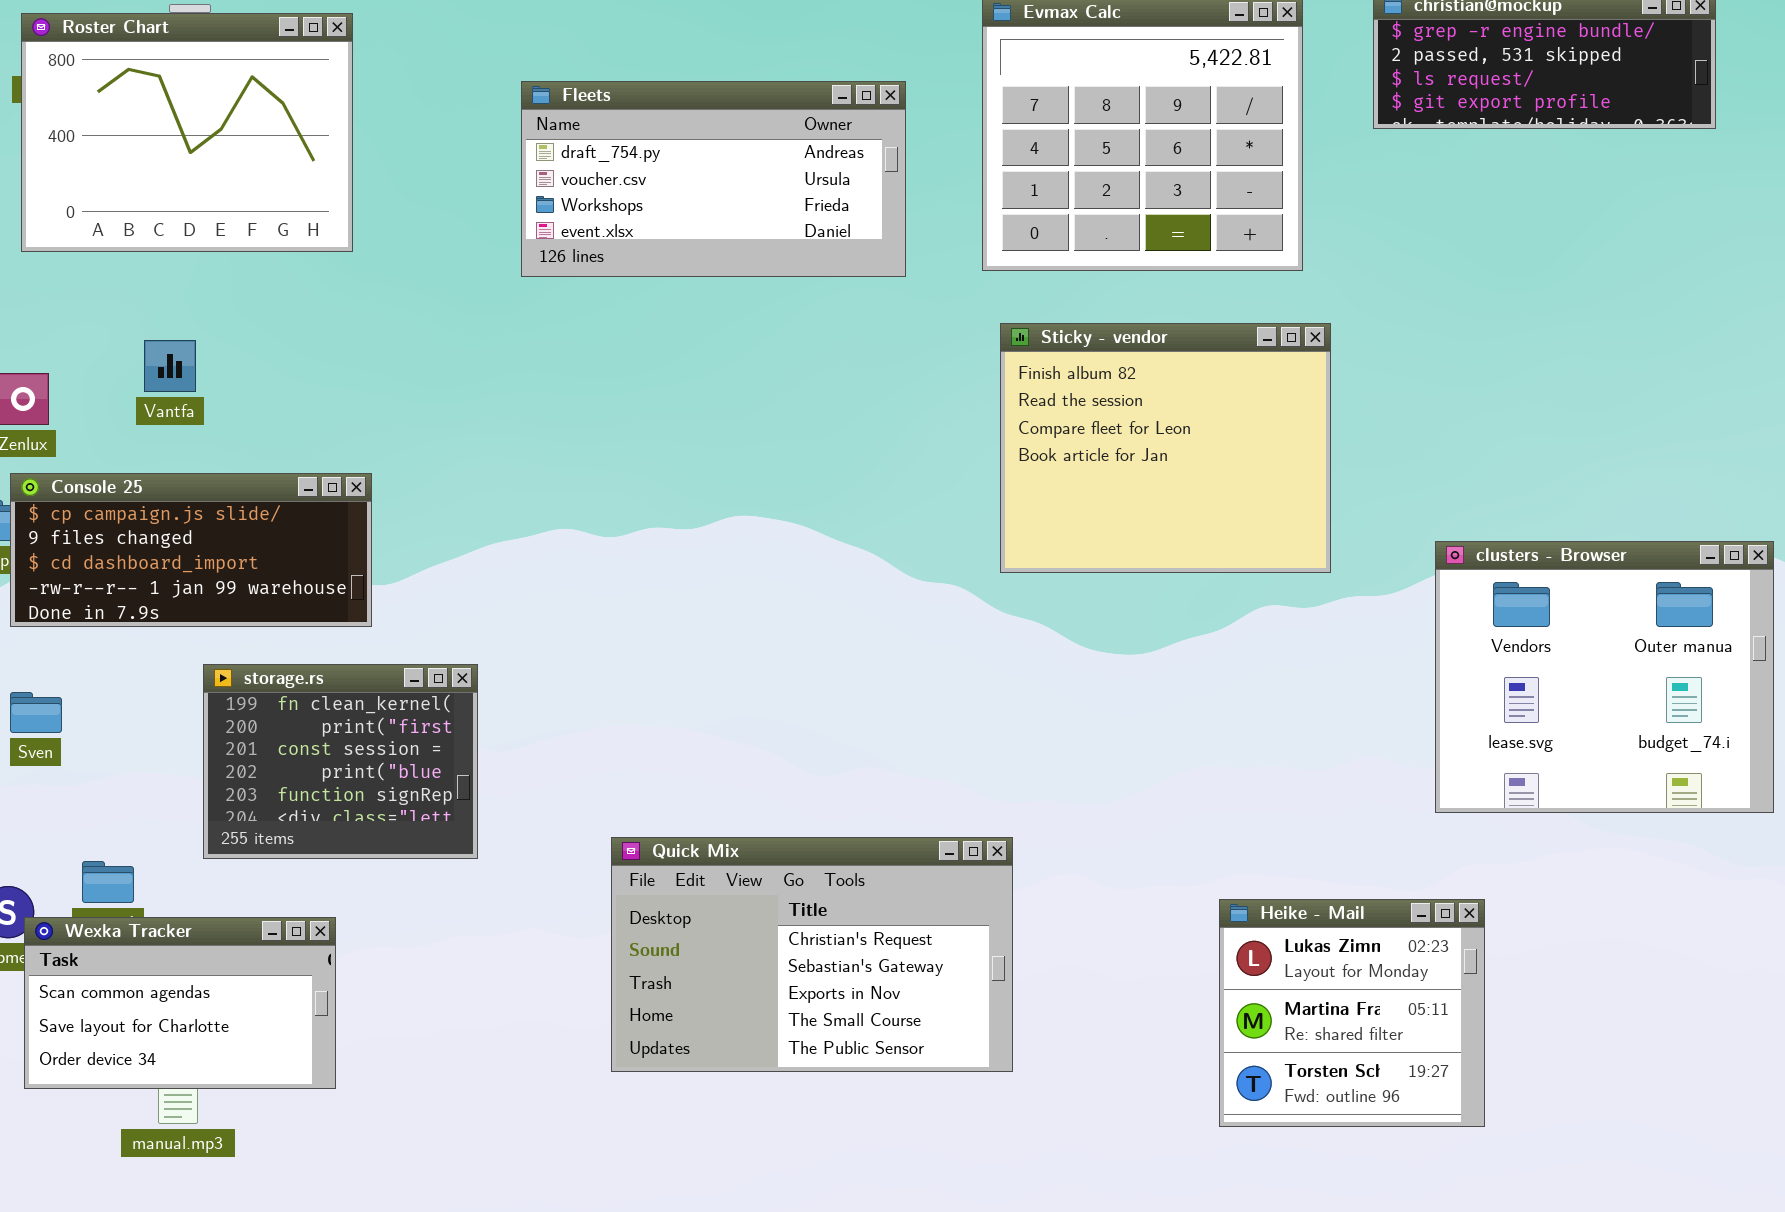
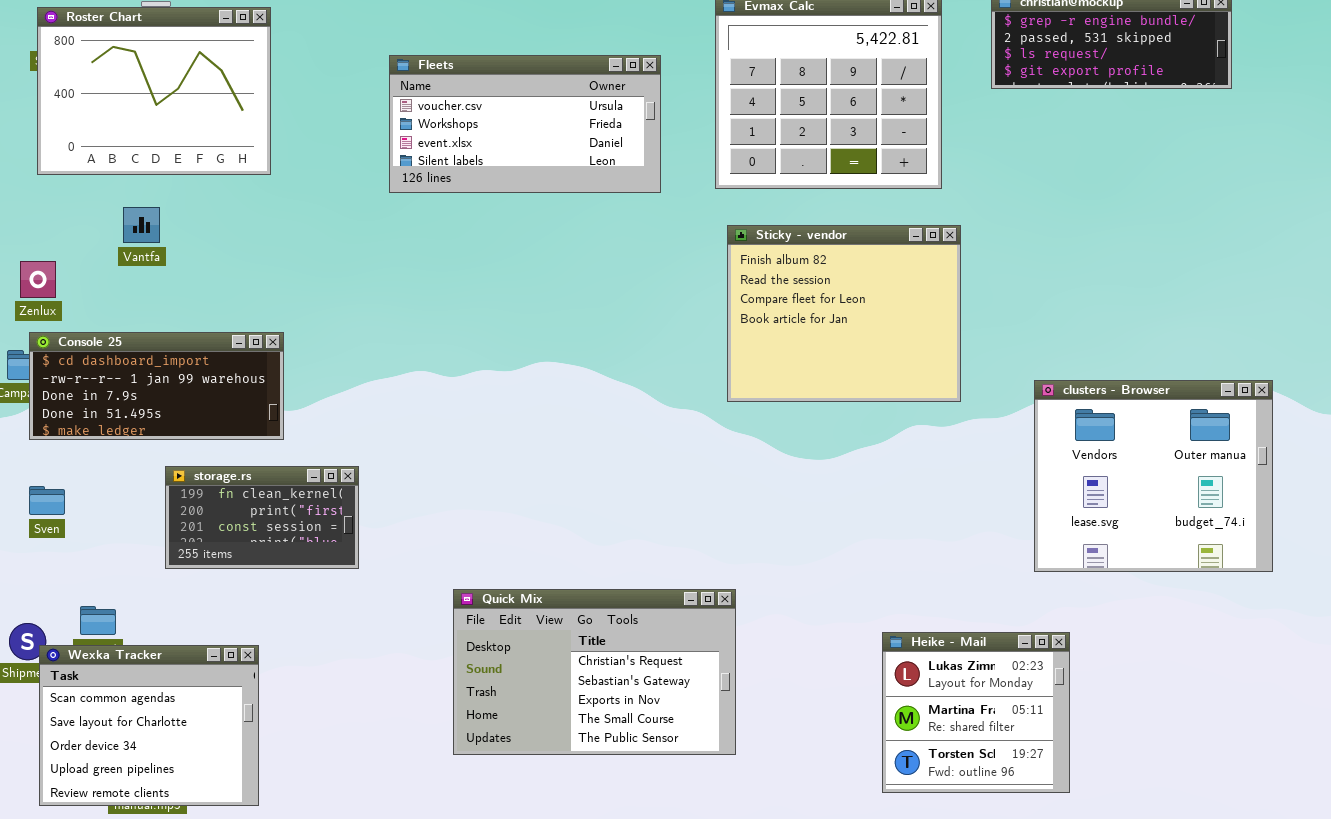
Fleets: [521,81,906,277] -> [389,55,661,193], scrolled down 1 row
Vantfa: [144,340,196,392] -> [123,207,160,243], moved
Console 25: [10,473,372,627] -> [29,332,284,440], scrolled down 2 rows
storage.rs: [203,664,478,859] -> [165,466,359,569], resized
Wexka Tracker: [24,917,336,1089] -> [39,645,259,806], resized

